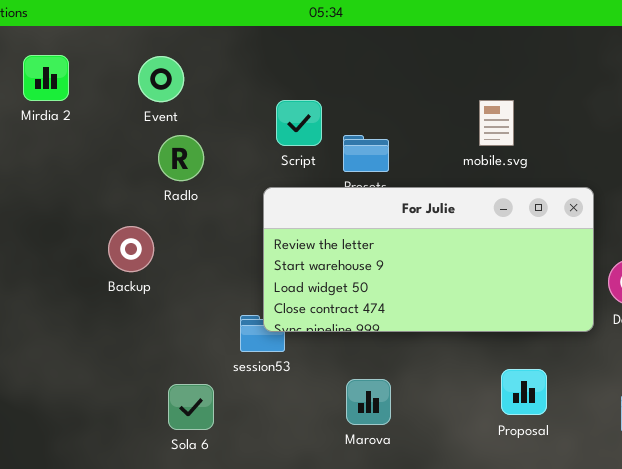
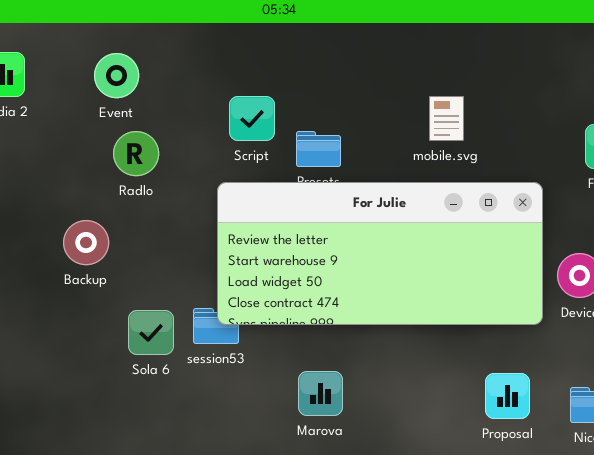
Proposal: [501,369,547,415] -> [485,373,530,419], moved
Sola 6: [168,384,214,430] -> [128,310,174,355], moved

